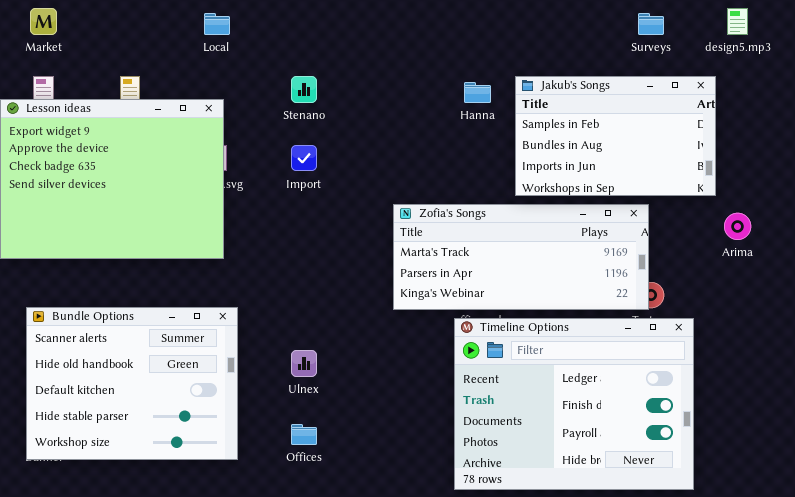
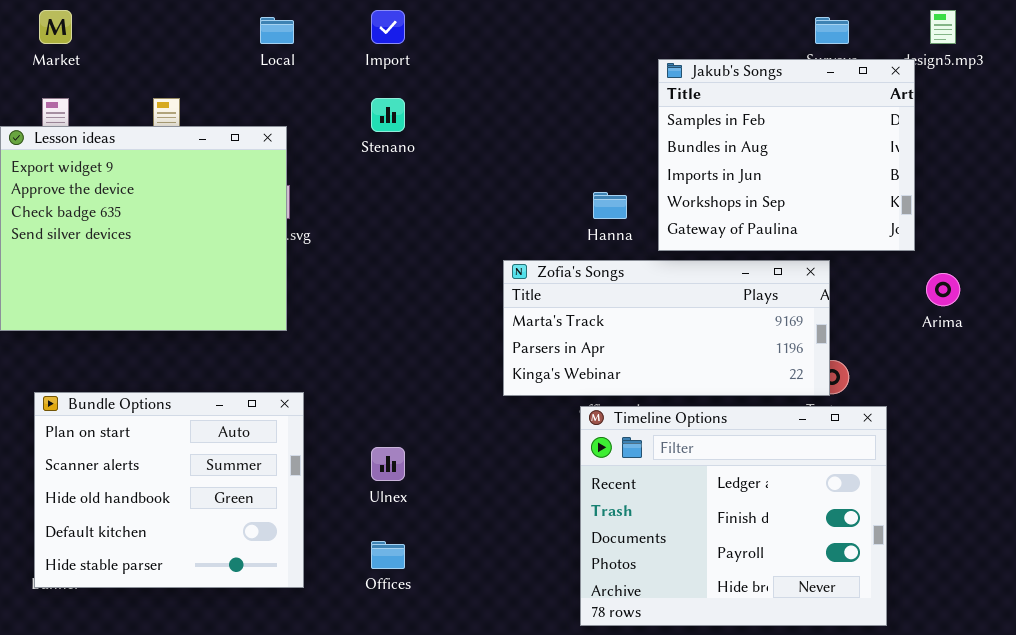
Jakub's Songs: [515,76,716,196] -> [658,59,915,251], resized
Hanna: [464,82,491,103] -> [593,192,627,219], moved
Import: [291,145,317,171] -> [371,10,405,44], moved
Bundle Options: [26,307,238,460] -> [34,392,304,588], scrolled up 1 row

